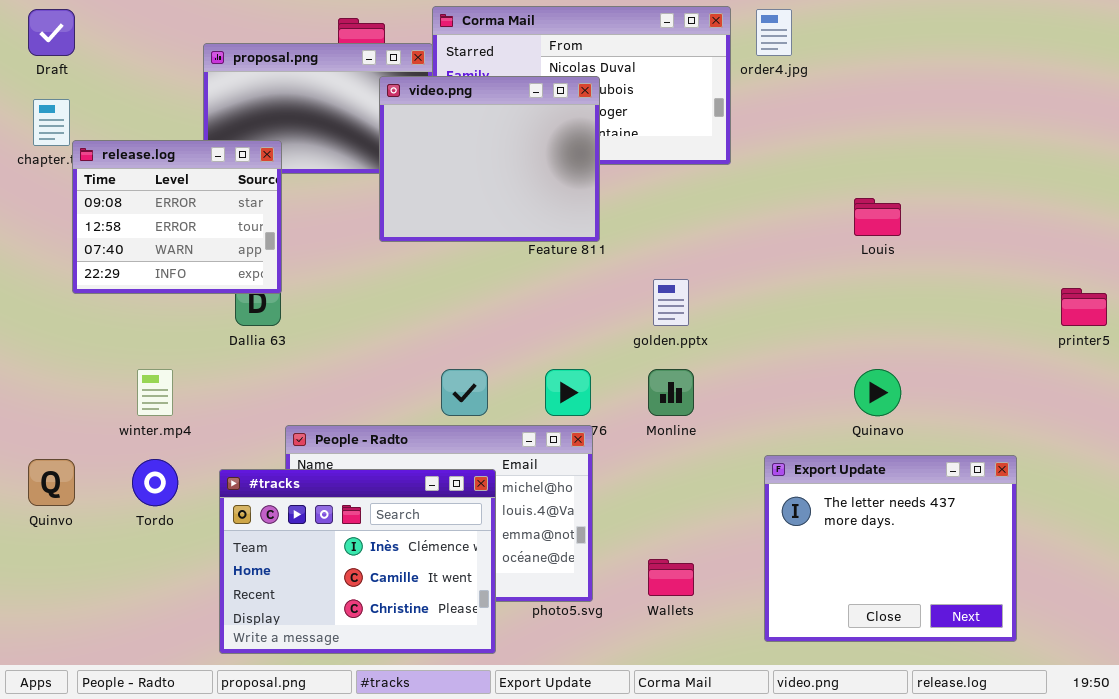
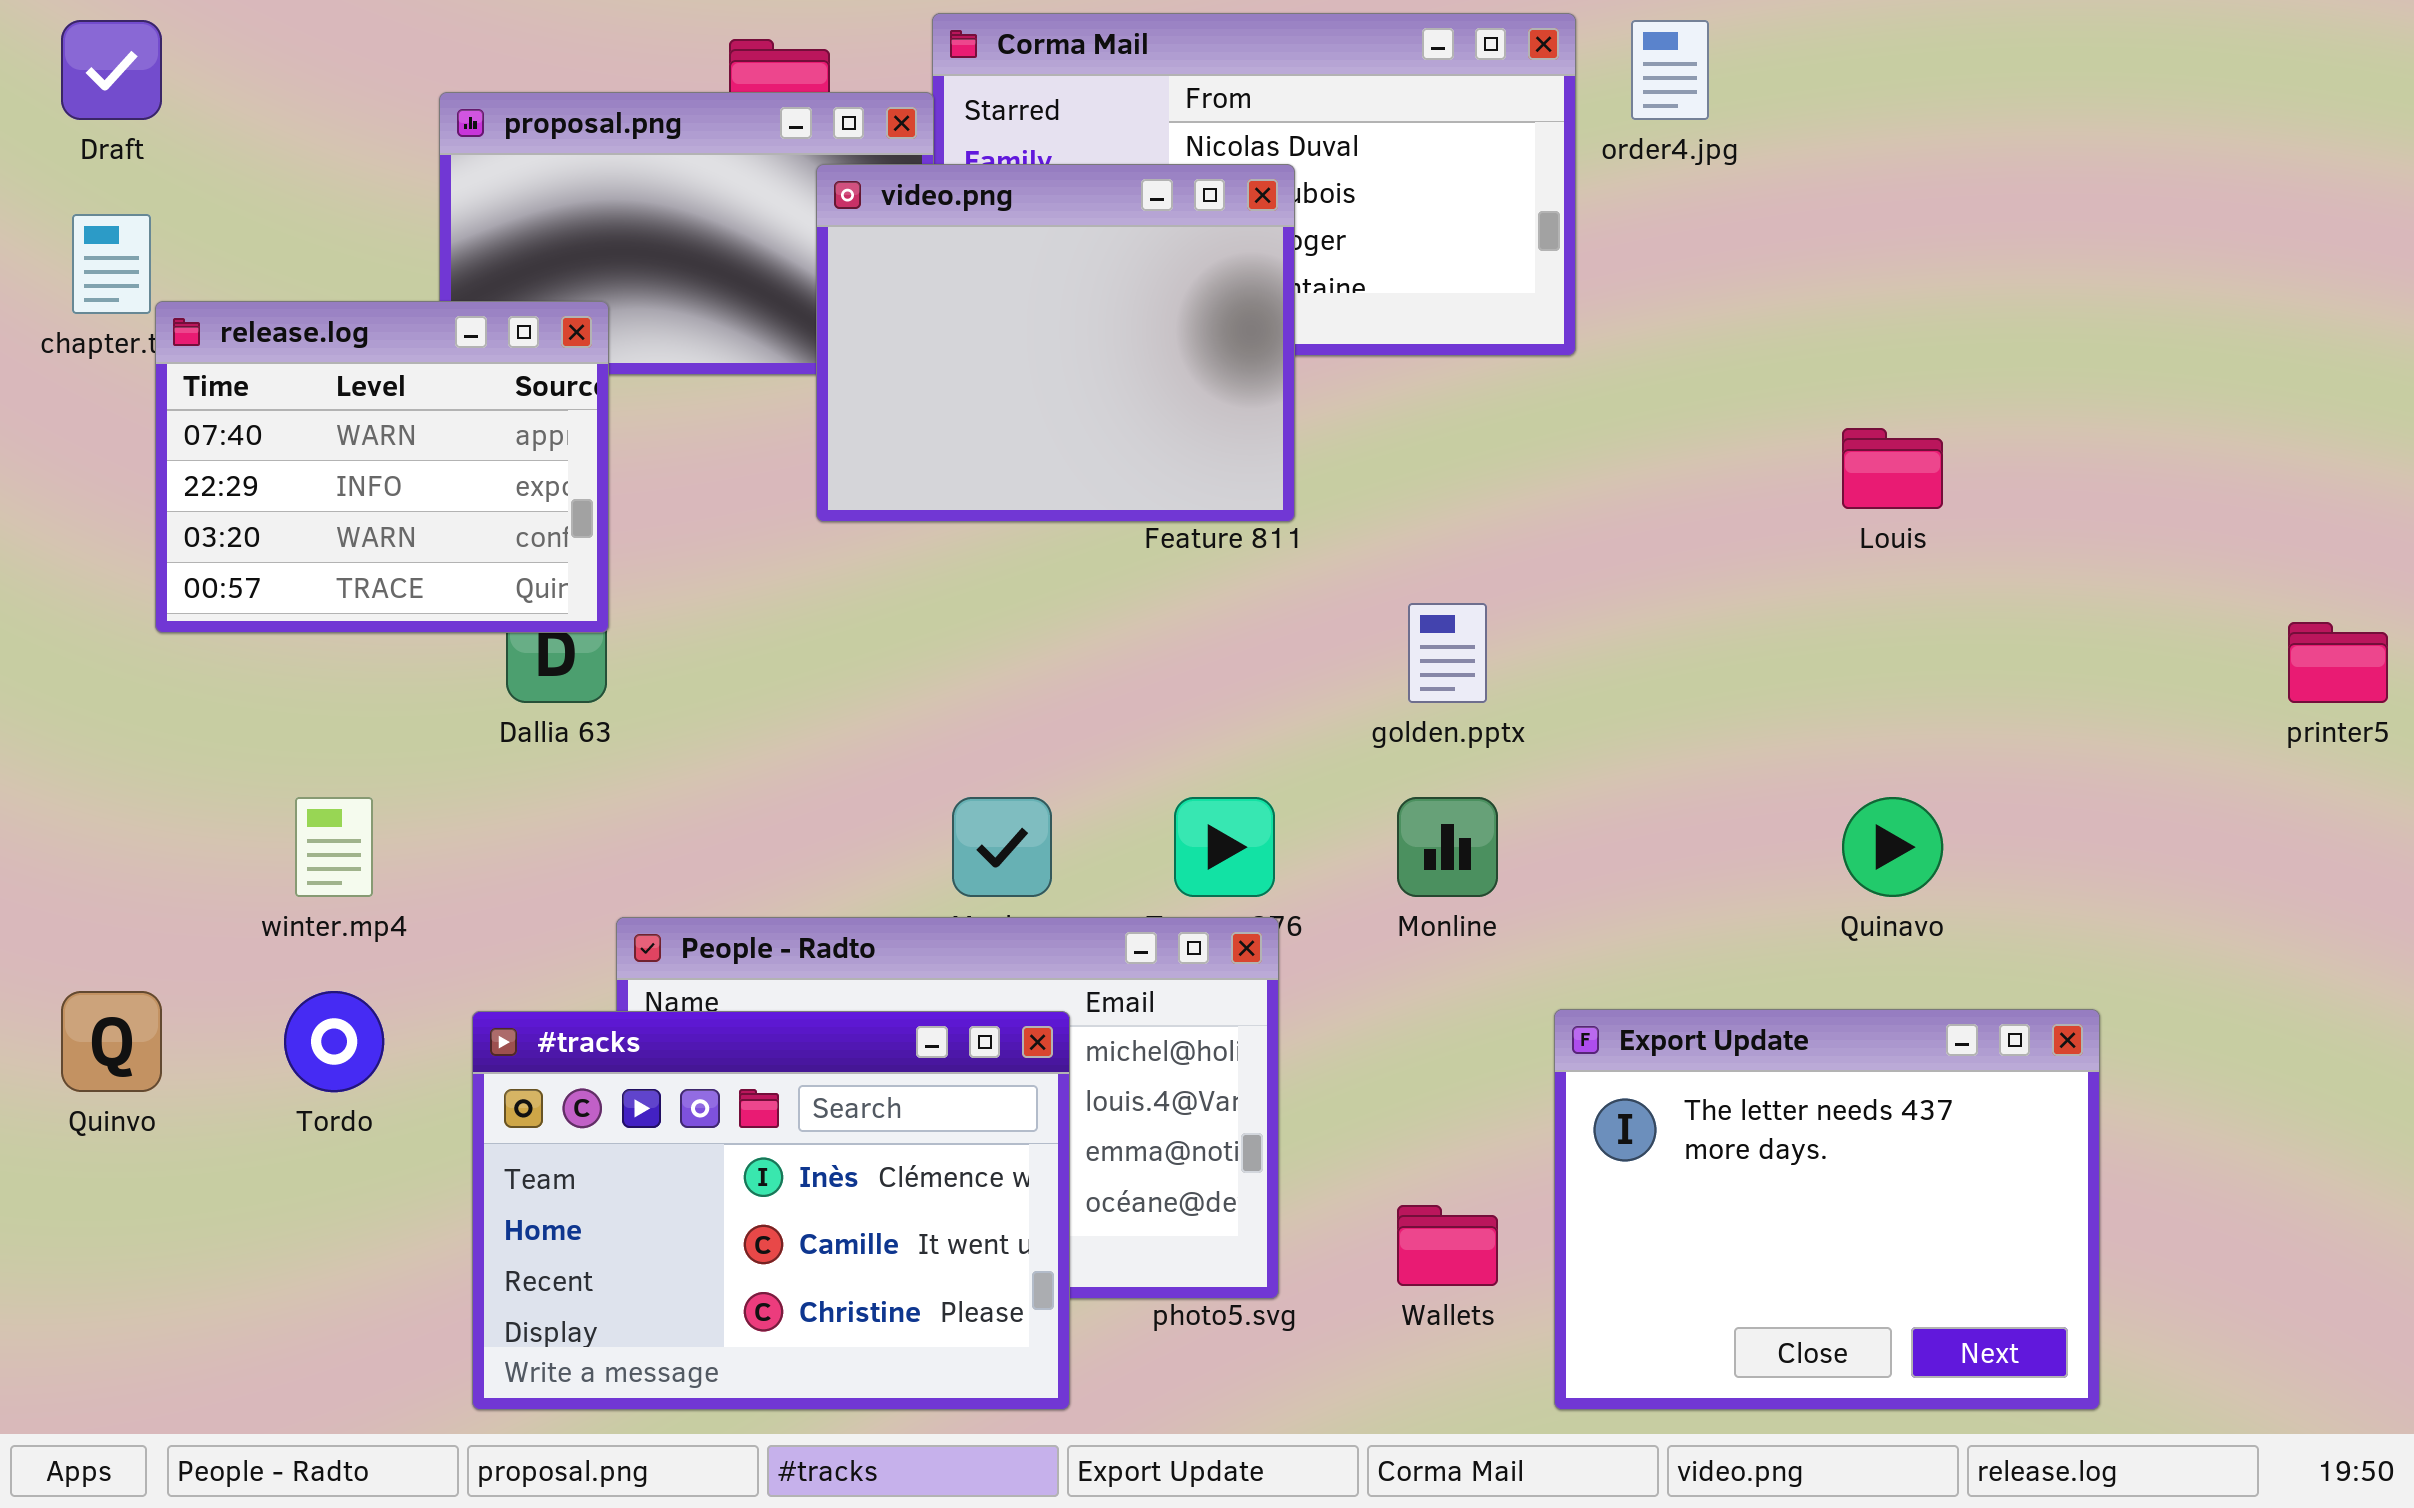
release.log: [72,140,282,294] -> [155,301,609,633], scrolled down 2 rows
Export Update: [764,455,1017,642] -> [1554,1009,2100,1410], moved

